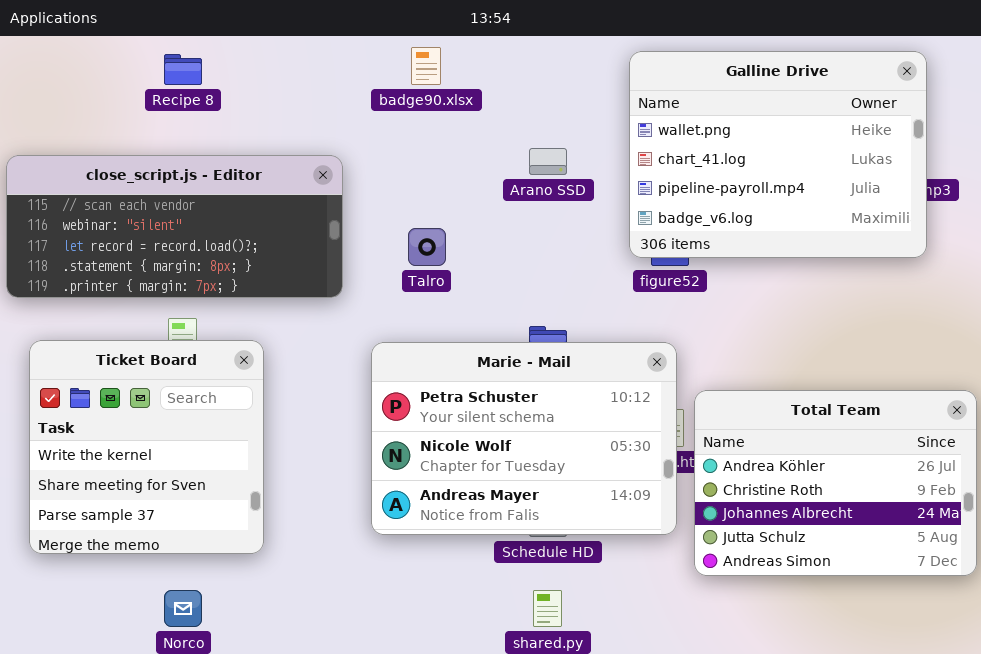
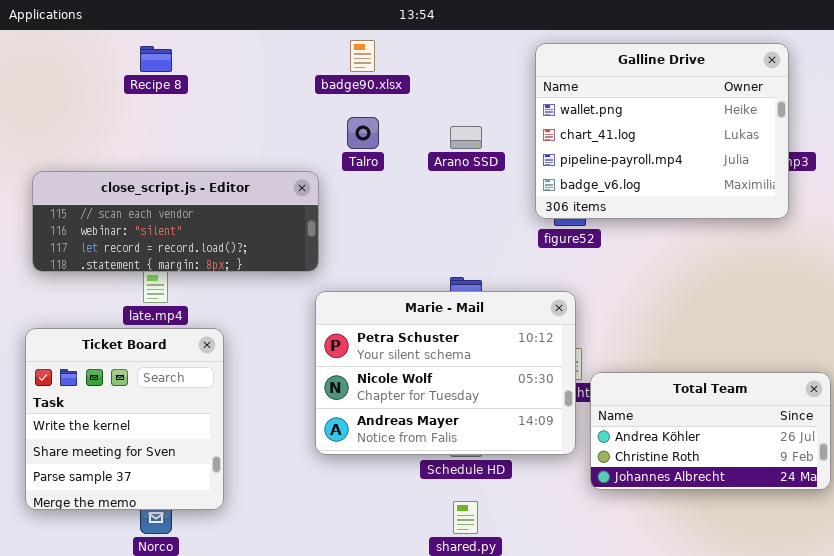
close_script.js - Editor: [6,155,343,298] -> [32,171,319,272], moved, resized
Talro: [408,228,446,266] -> [347,117,379,149], moved
Ticket Board: [29,340,264,554] -> [25,328,224,510], moved
Total Team: [694,390,977,576] -> [590,372,831,490], resized

